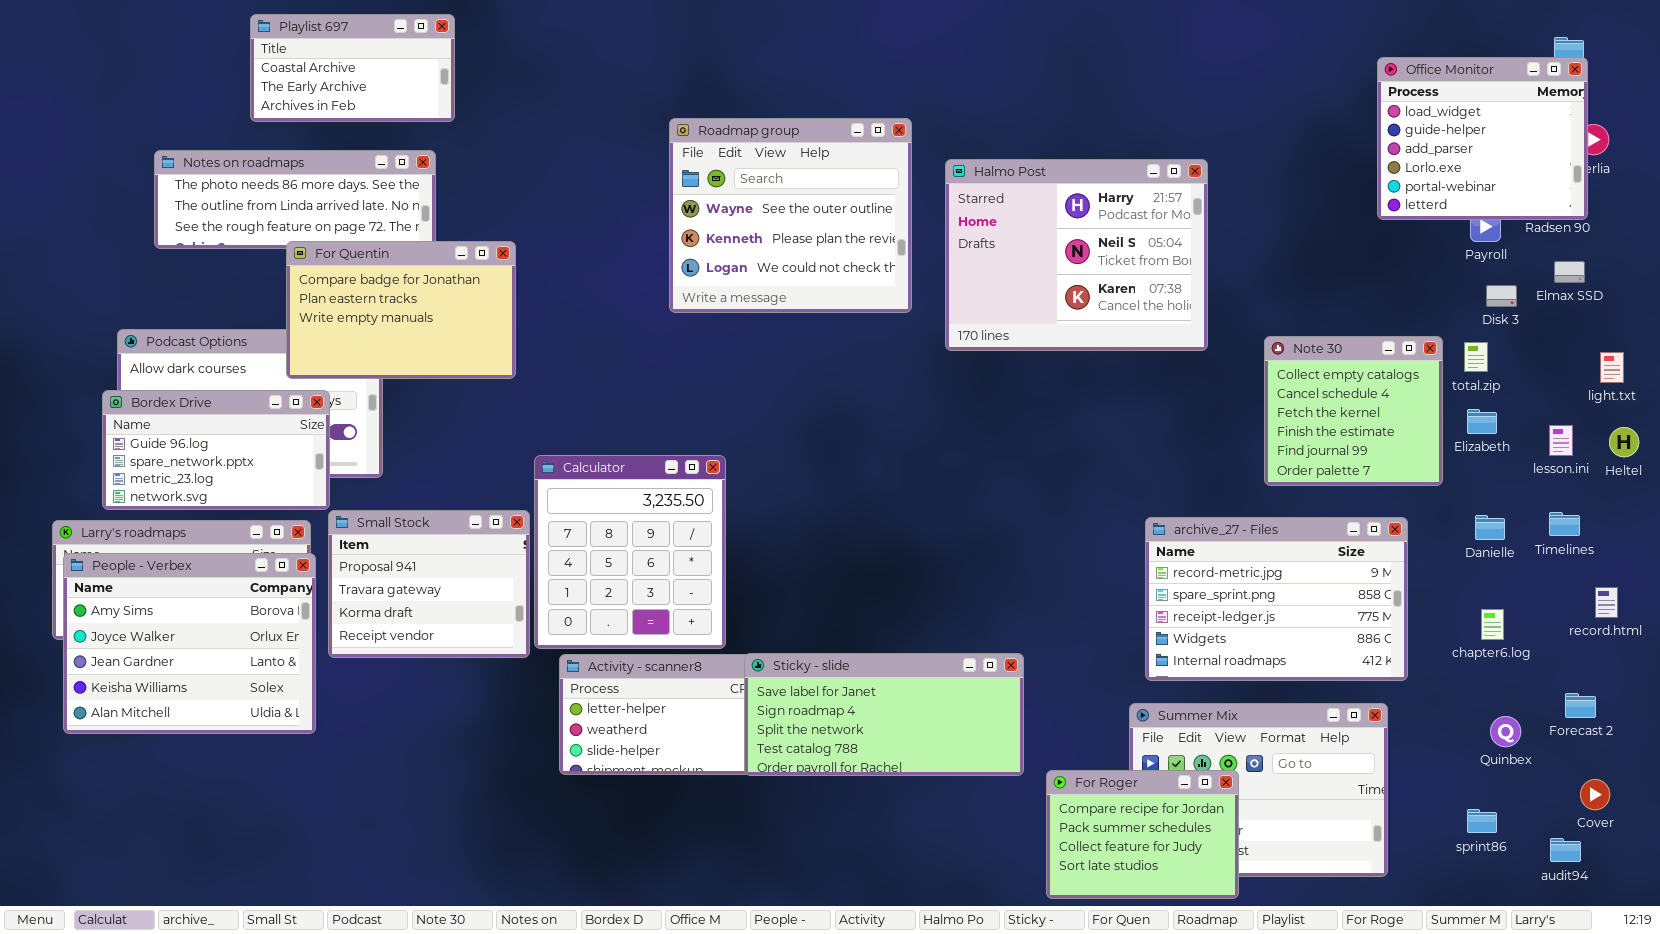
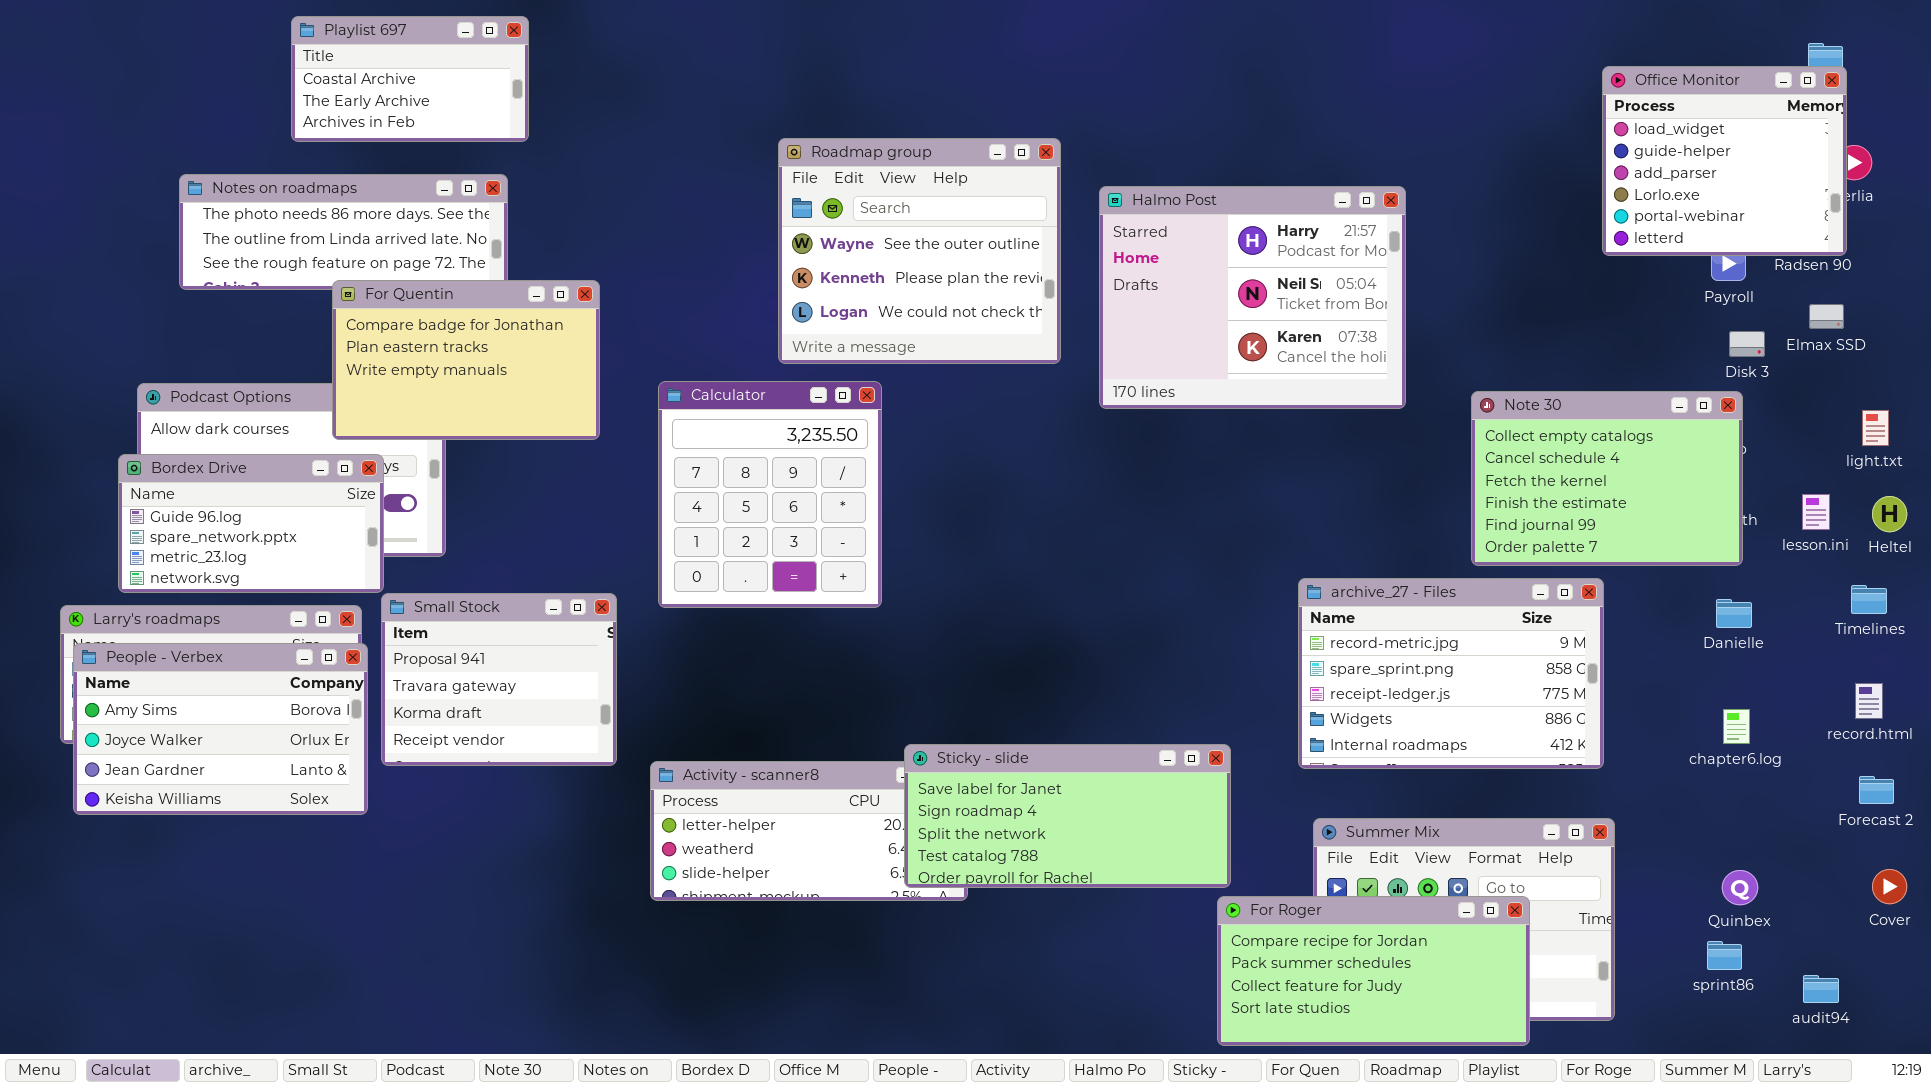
Note 30: [1264,336,1443,486] -> [1471,391,1743,566], resized
Calculator: [534,455,726,649] -> [658,381,882,608], moved
Timelines: [1549,512,1580,536] -> [1851,585,1887,614], moved
archive_27 - Files: [1145,517,1408,681] -> [1298,578,1604,769], moved
People - Verbex: [63,553,316,734] -> [73,643,368,815], resized
Sticky - slide: [744,653,1024,776] -> [904,744,1231,888], moved
Forecast 2: [1565,693,1596,718] -> [1859,776,1894,804], moved
Quinbex: [1490,716,1521,747] -> [1722,870,1758,905], moved
For Roger: [1046,770,1239,899] -> [1217,896,1530,1046], resized
Cover: [1580,779,1610,810] -> [1872,869,1907,904], moved

